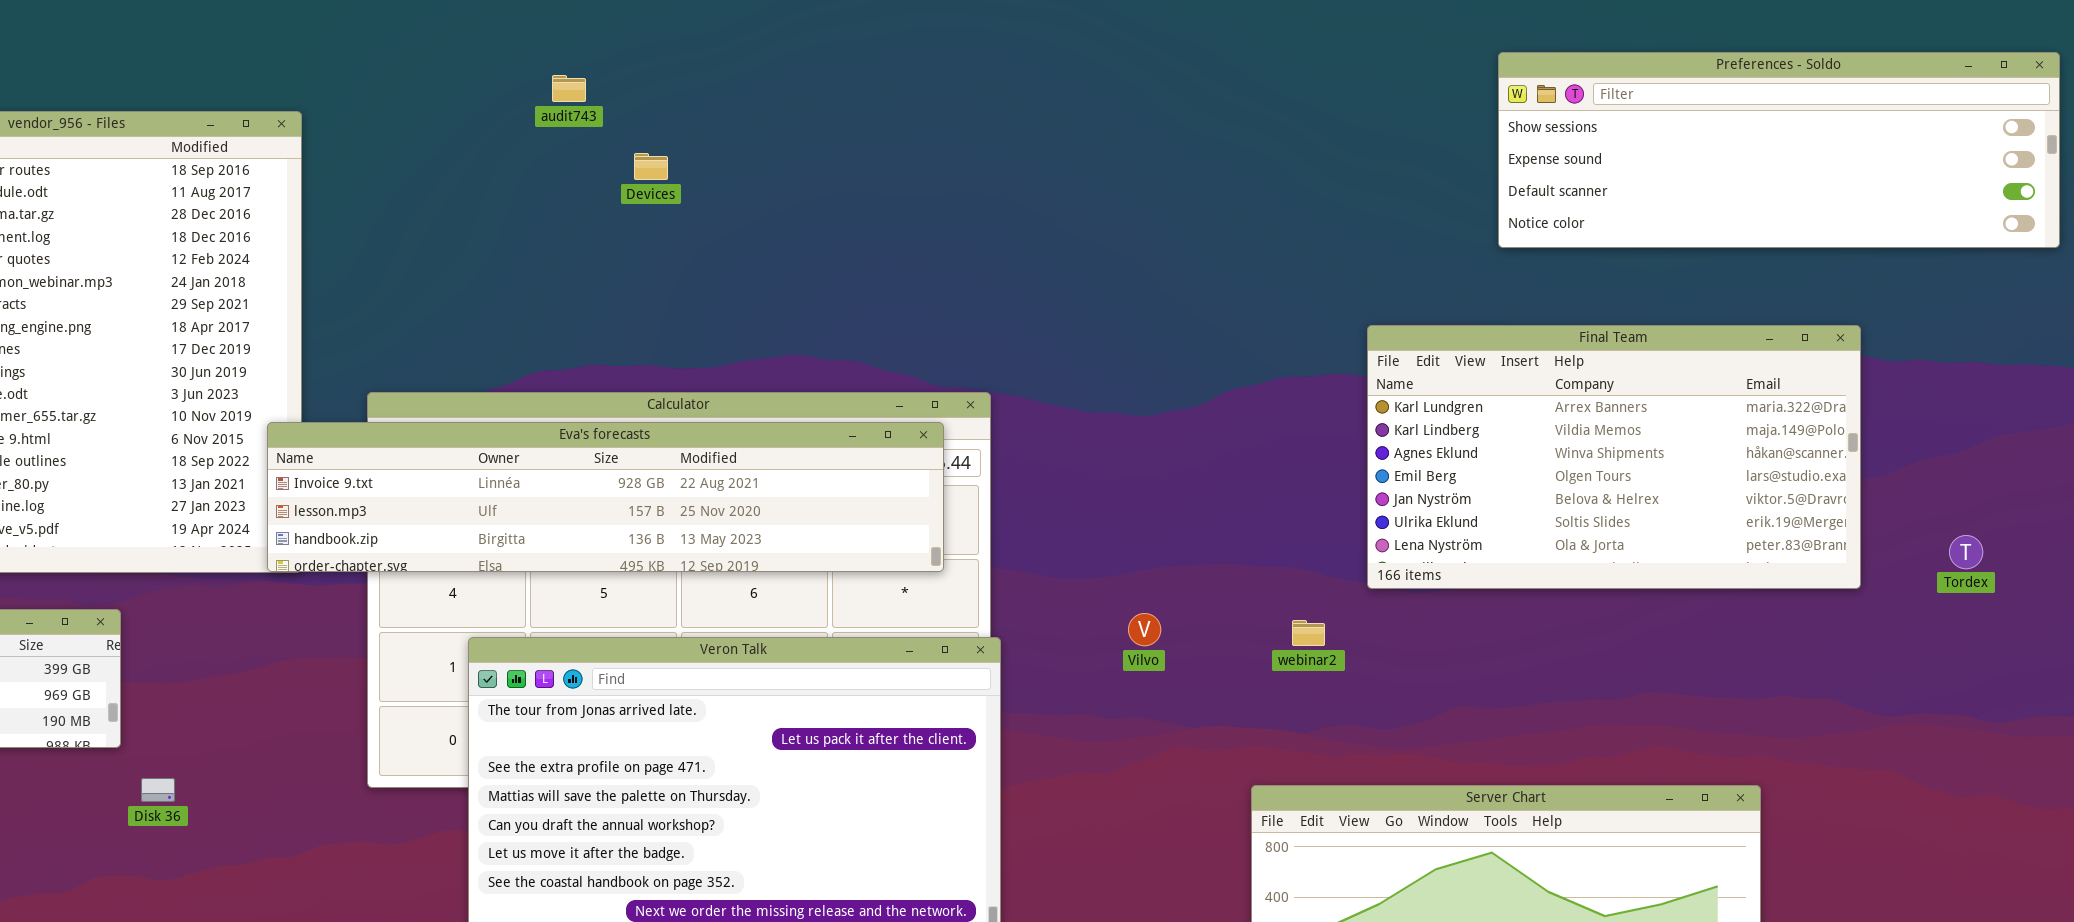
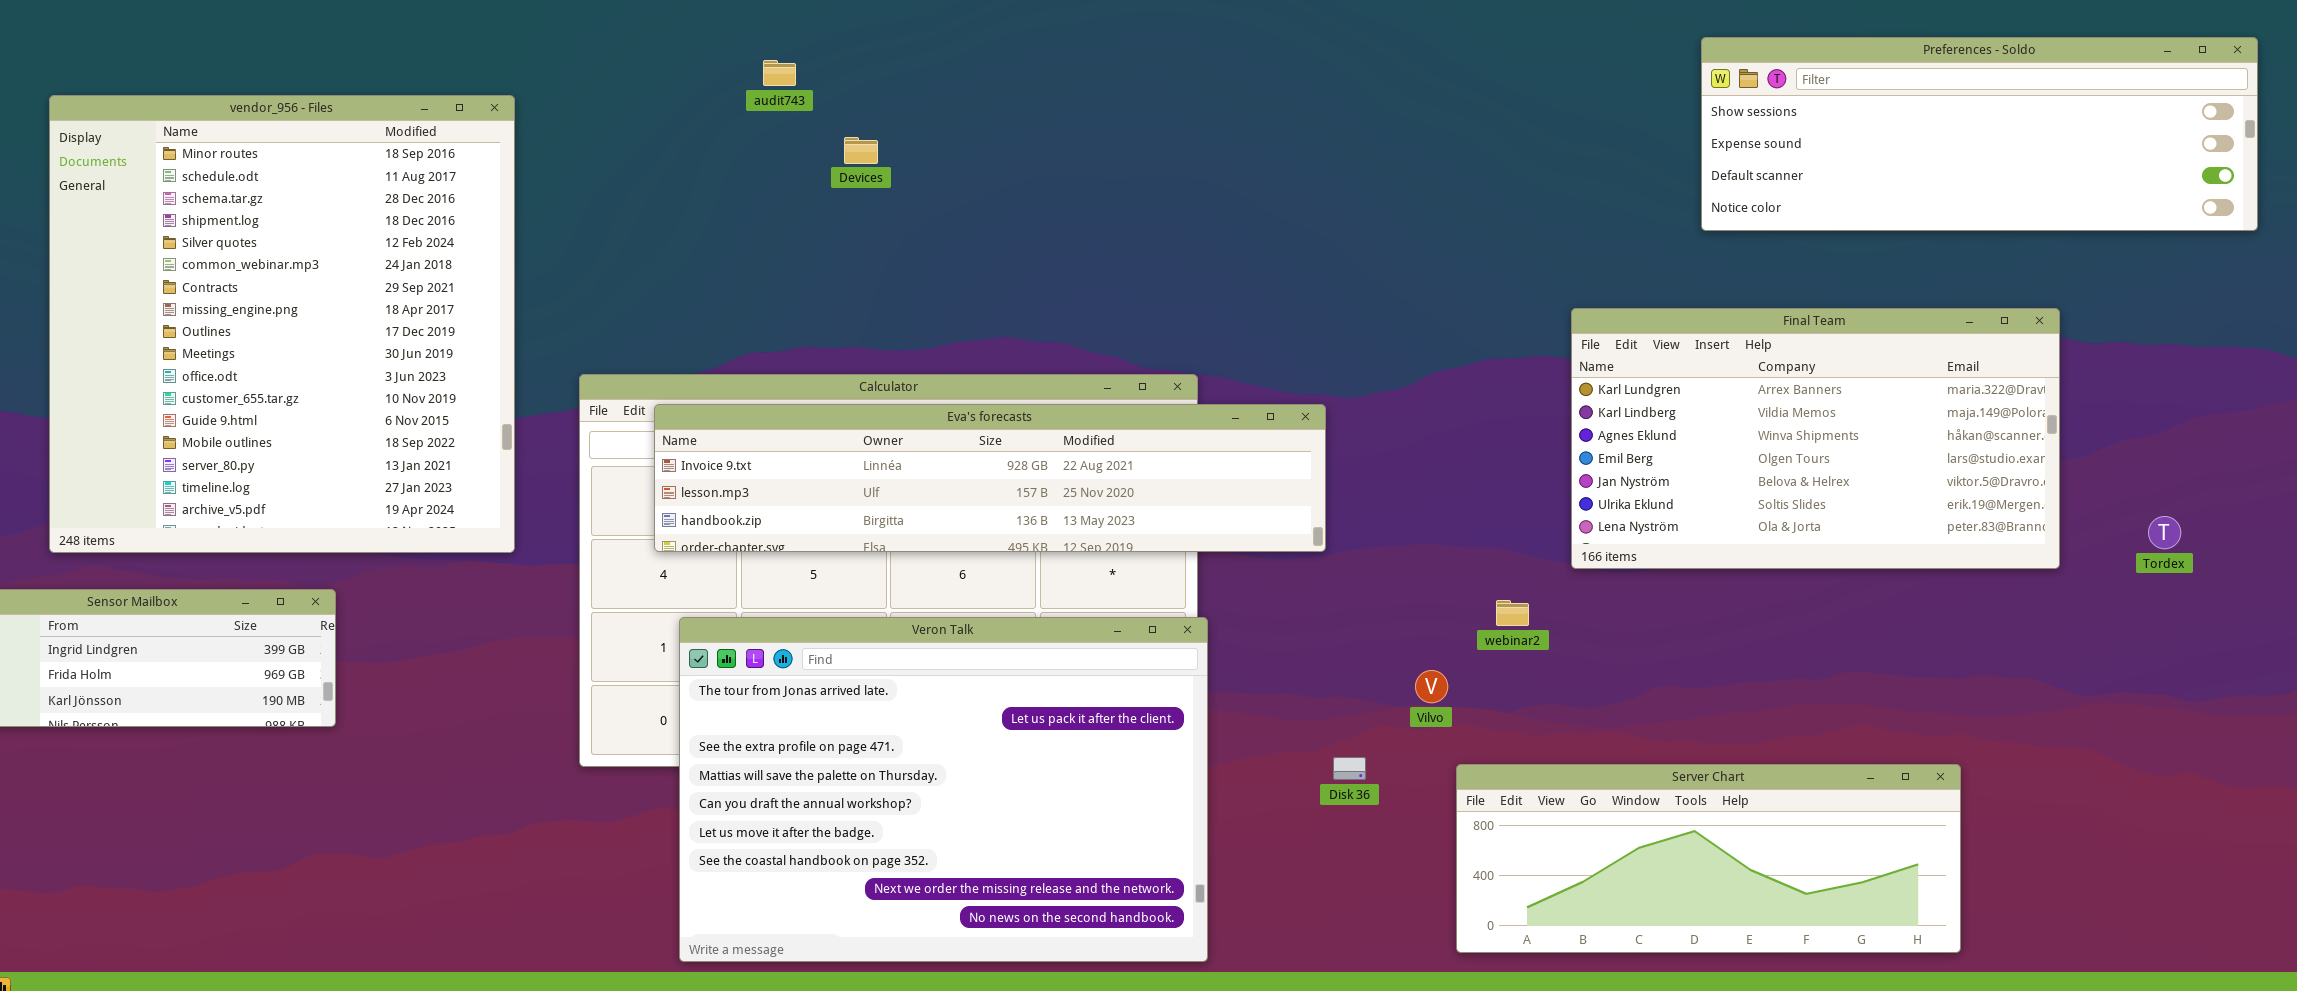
Eva's forecasts: [267,422,944,572] -> [654,404,1326,552], moved
Vilvo: [1128,613,1161,646] -> [1415,670,1448,703], moved
Disk 36: [141,778,175,802] -> [1333,757,1366,780], moved

